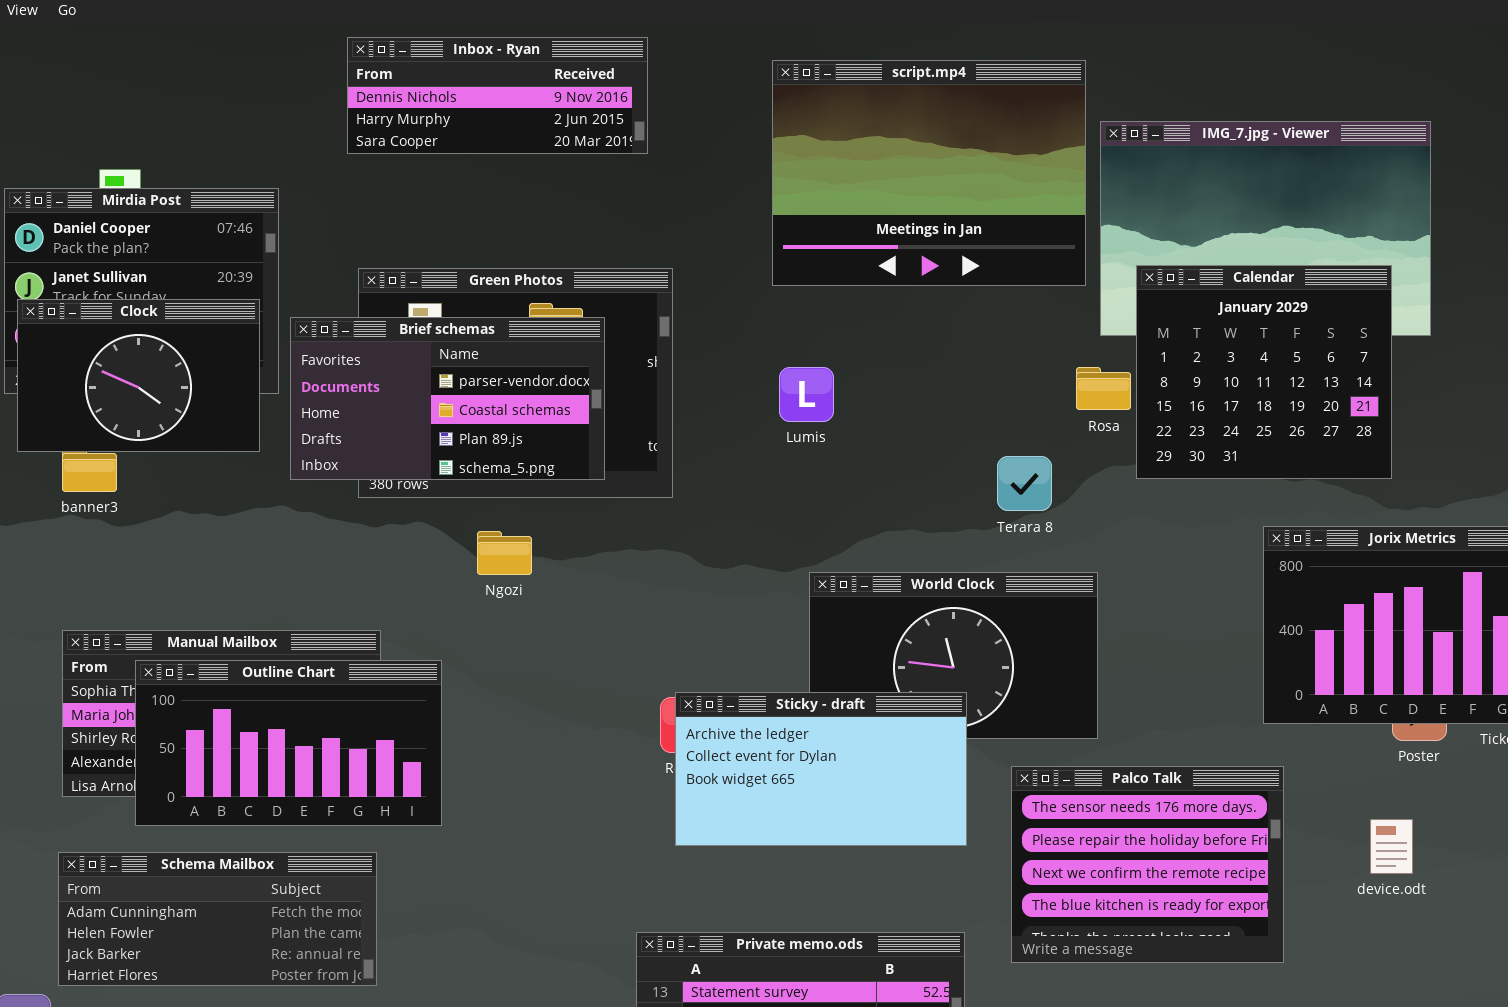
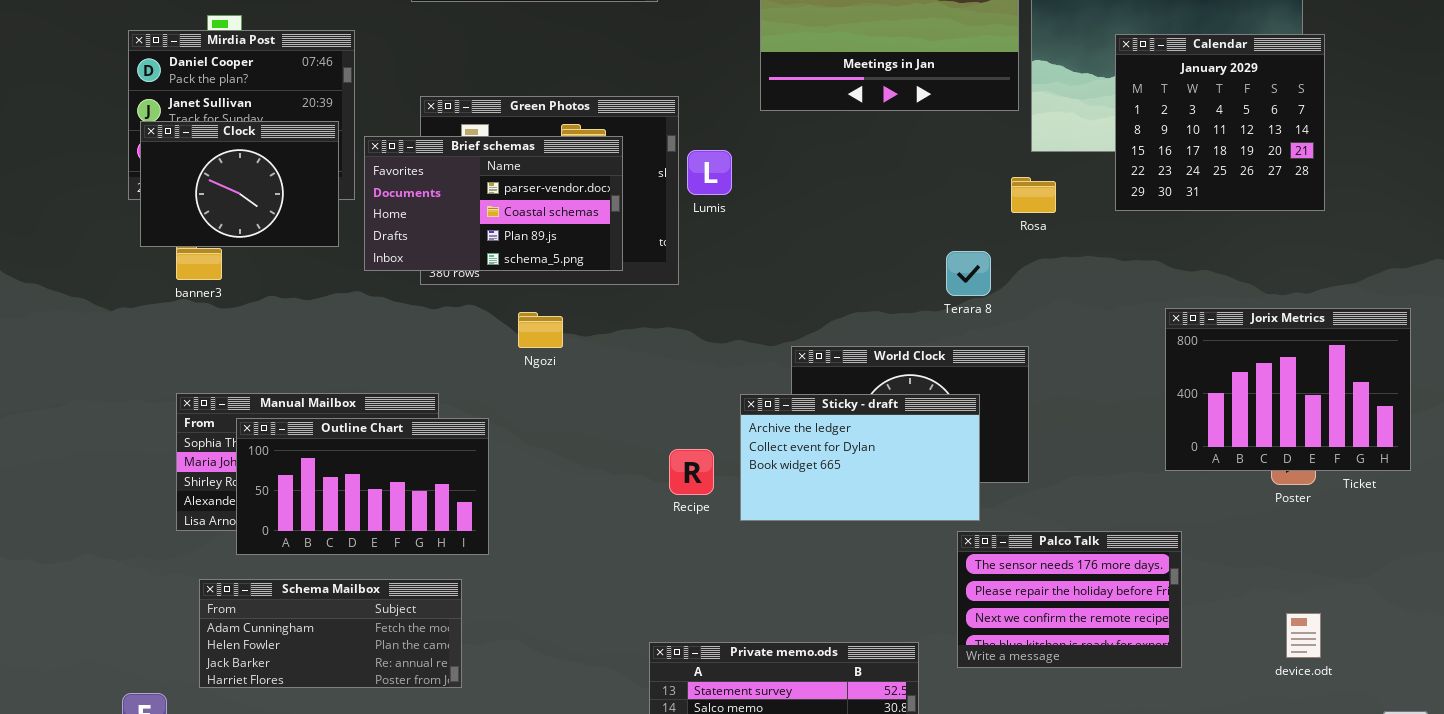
Calendar: [1136,265,1392,479] -> [1115,34,1325,211], moved
Lumis: [779,367,834,422] -> [687,150,732,195], moved
Sticky - draft: [675,692,967,846] -> [740,394,980,521], moved
Palco Talk: [1011,766,1284,963] -> [957,531,1182,668], resized
device.odt: [1370,819,1413,874] -> [1286,613,1321,658], moved
Schema Mailbox: [58,852,377,986] -> [199,579,462,688], moved

